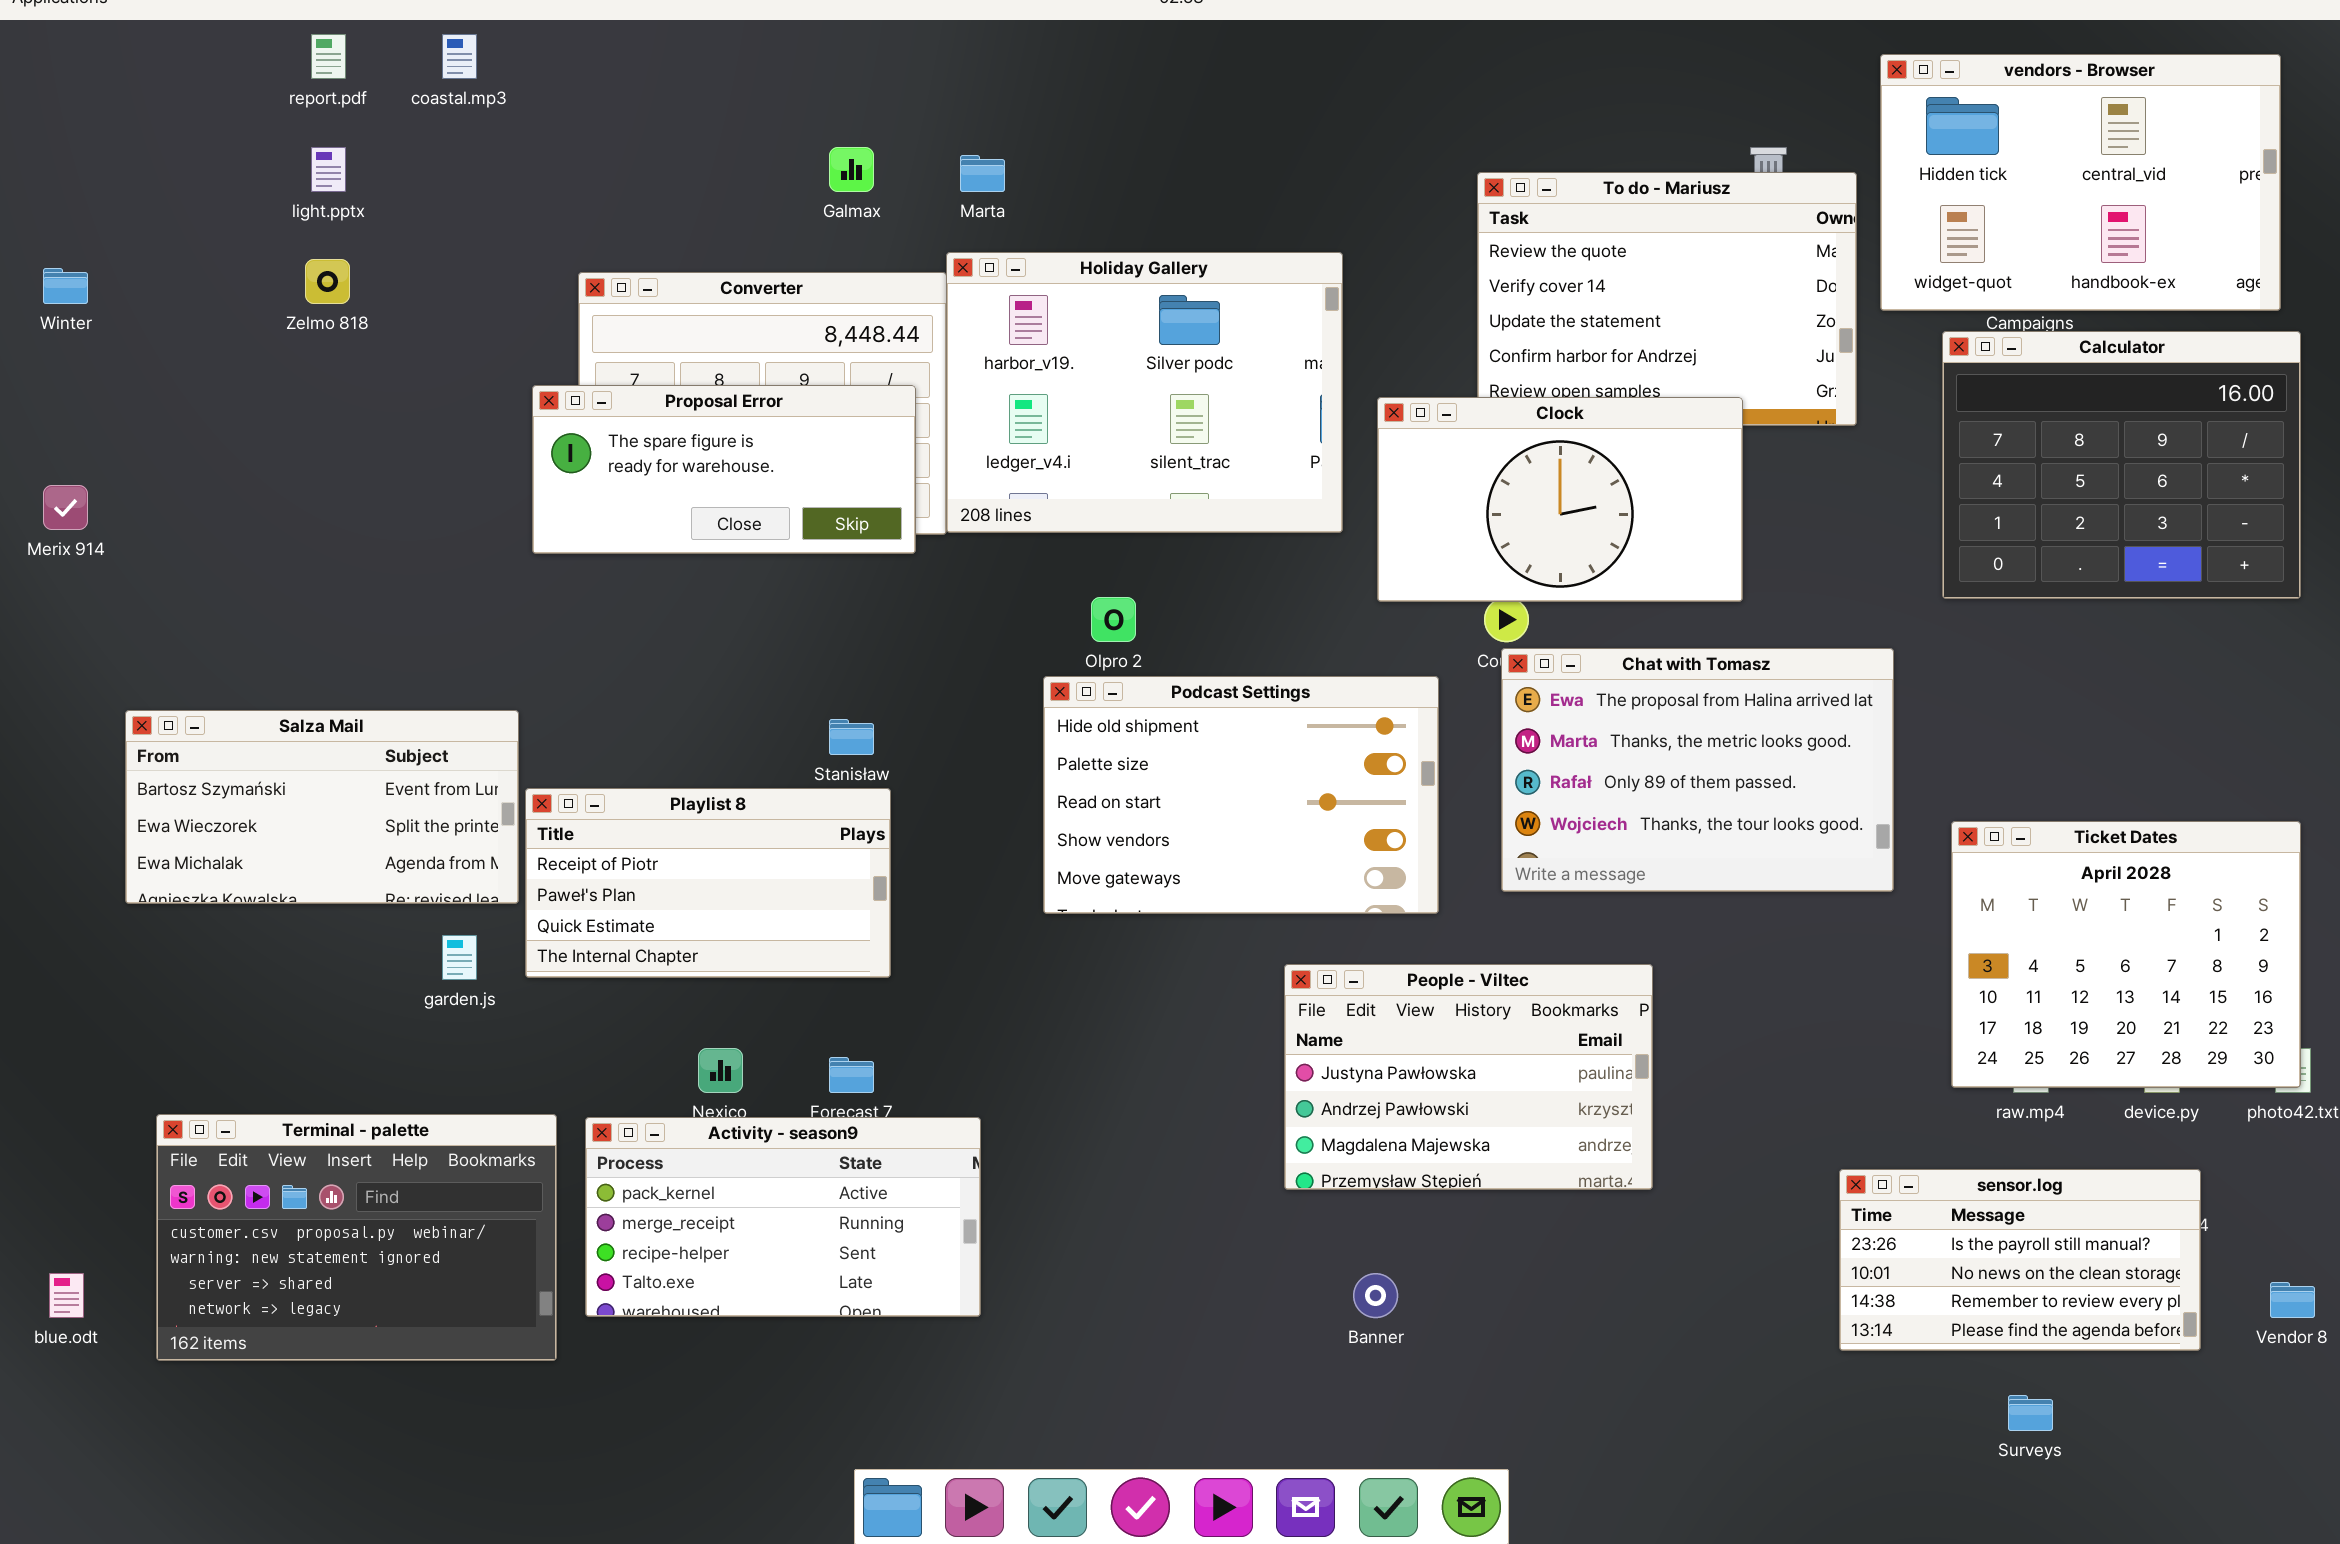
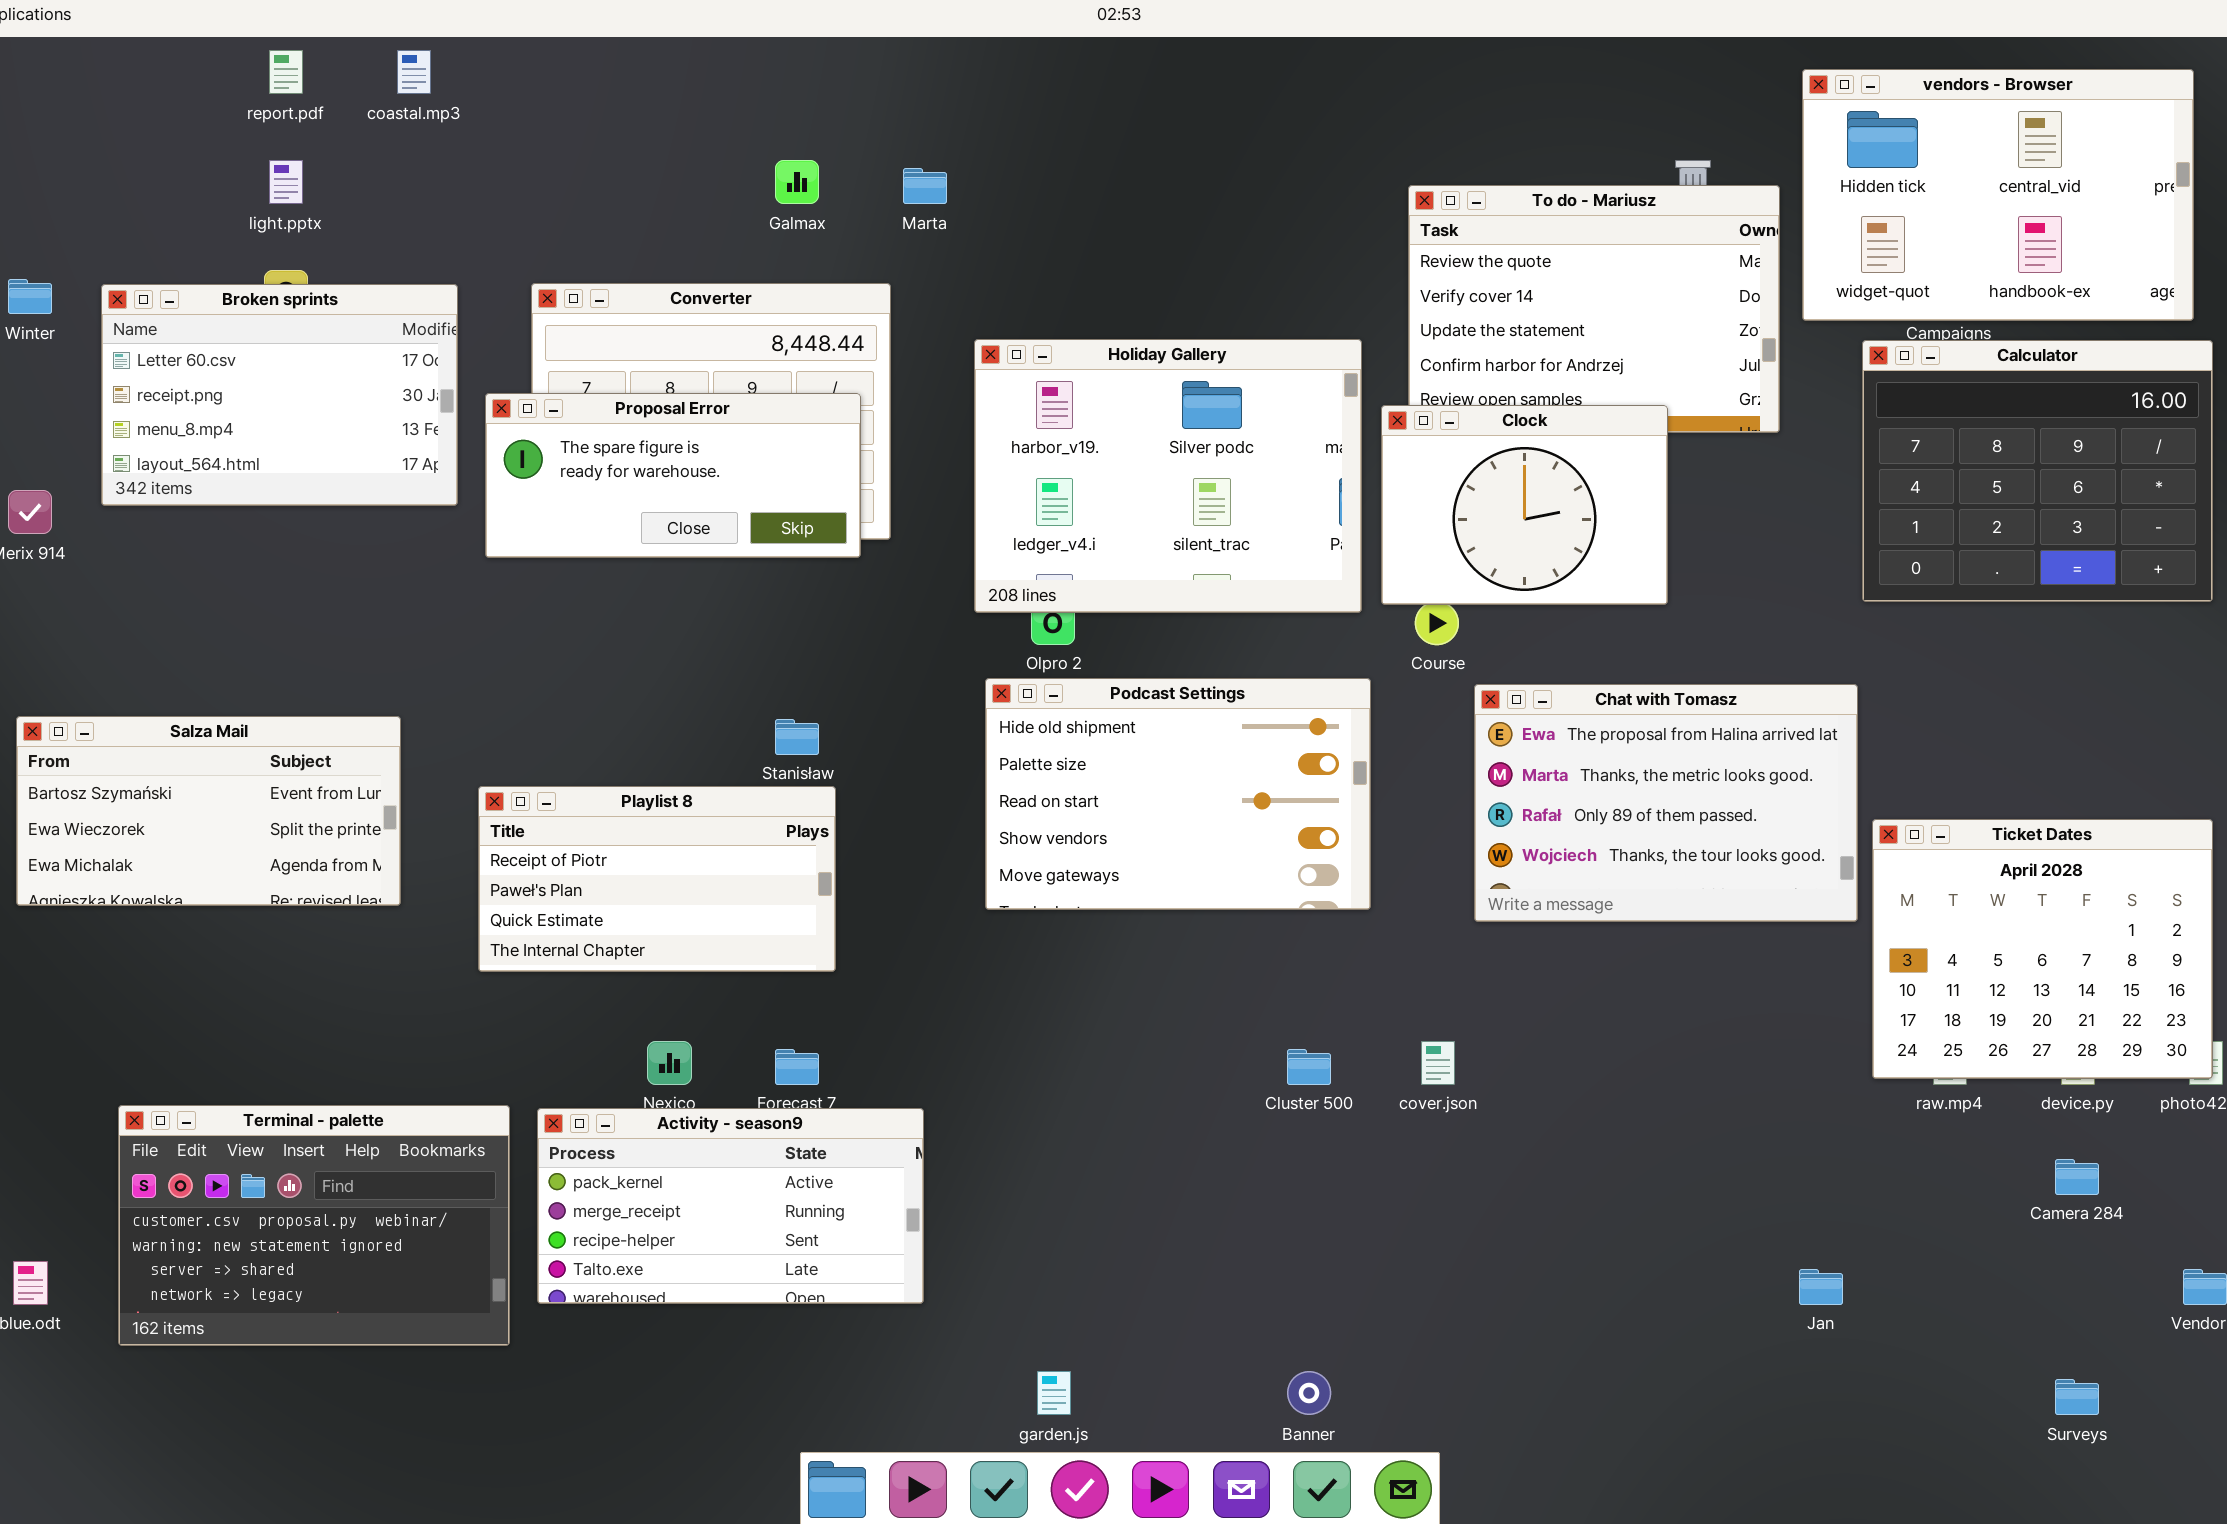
Holiday Gallery: [946,252,1343,533] -> [974,339,1362,613], moved
Broken sprints: none -> [101,284,458,506], opened
Clock: [1377,397,1743,602] -> [1381,405,1668,605], resized
Chat with Tomasz: [1501,648,1894,892] -> [1474,684,1858,922], moved
Salza Mail: [125,710,519,904] -> [16,716,401,906], moved
garden.js: [442,935,477,980] -> [1037,1371,1071,1415], moved
People - Viltec: [1284,964,1653,1190] -> none, closed
sensor.log: [1839,1169,2201,1351] -> none, closed
Banner: [1353,1273,1398,1318] -> [1287,1371,1331,1415], moved
Surveys: [2008,1395,2053,1431] -> [2055,1379,2099,1415], moved

